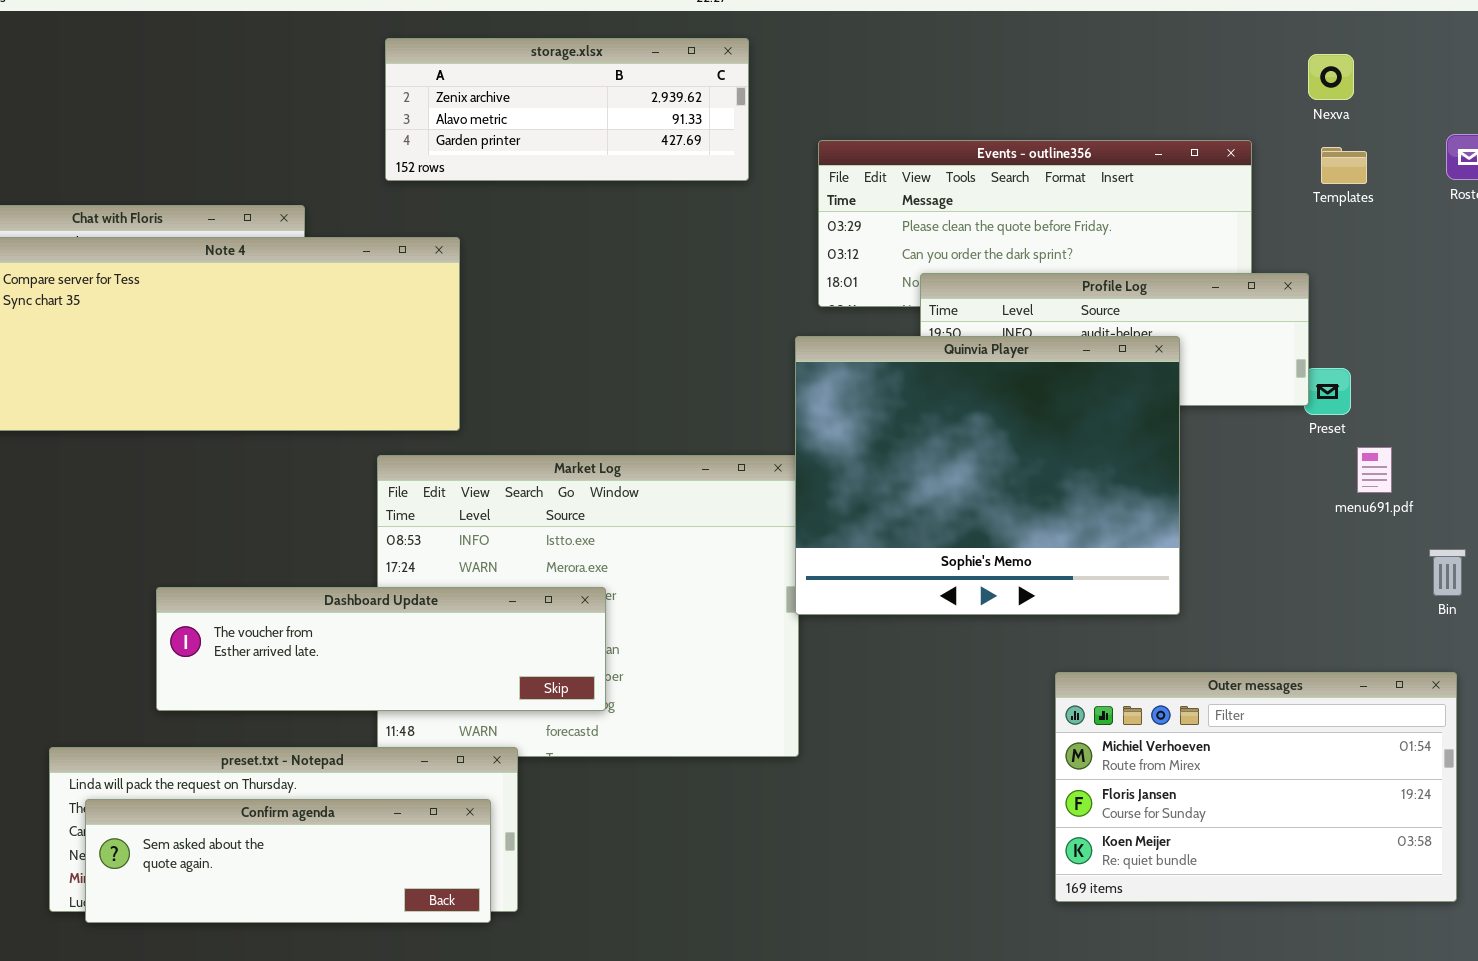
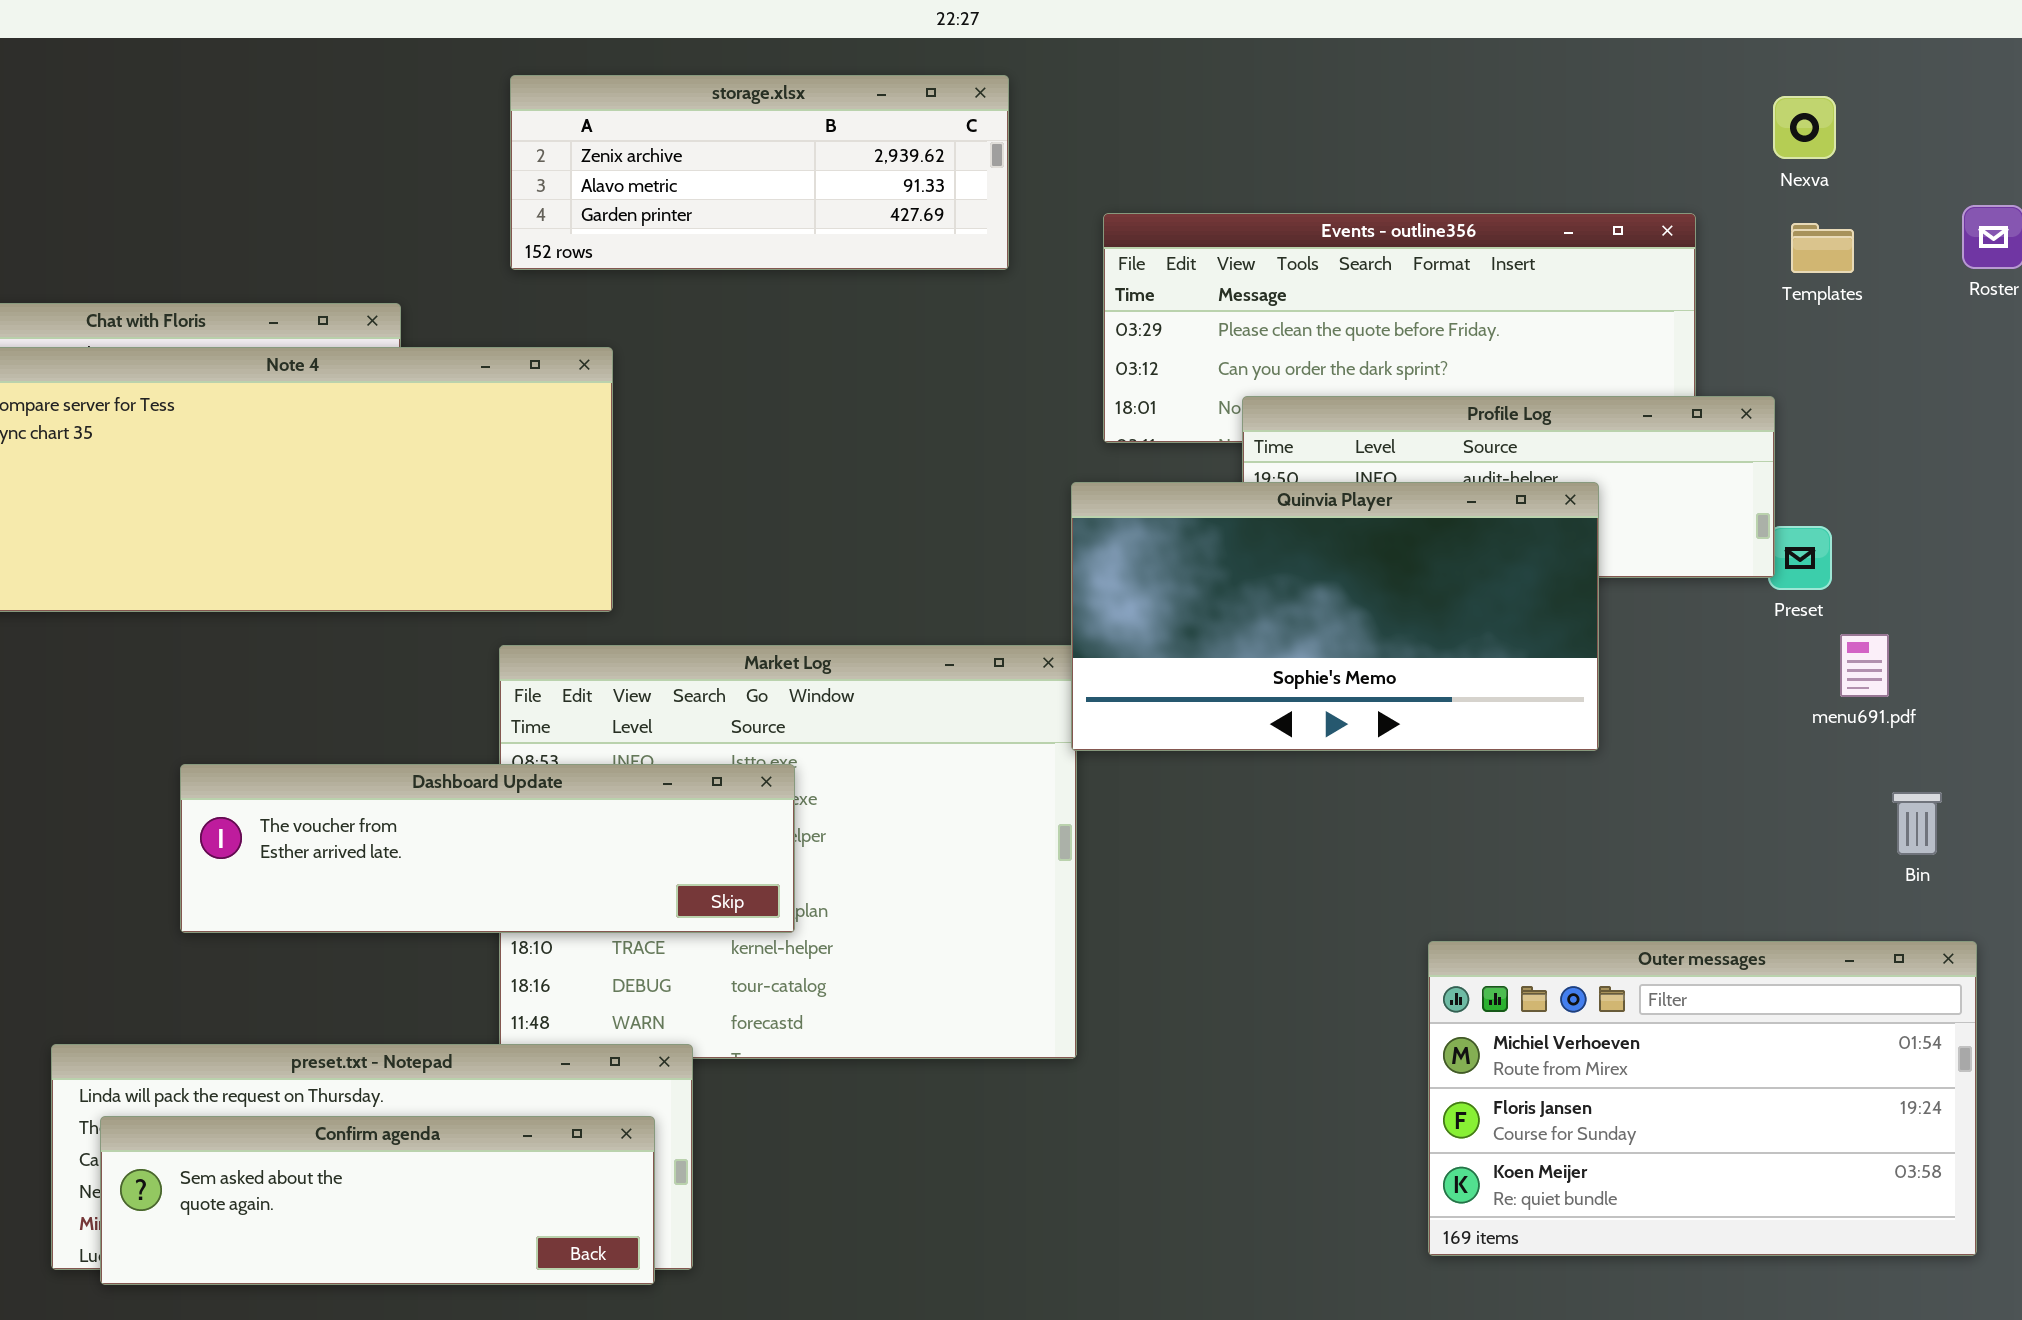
Quinvia Player: [795,336,1180,615] -> [1071,482,1599,751], resized
Bin: [1429,549,1466,596] -> [1892,792,1942,855], moved
Dashboard Update: [156,587,606,711] -> [180,764,795,933], moved

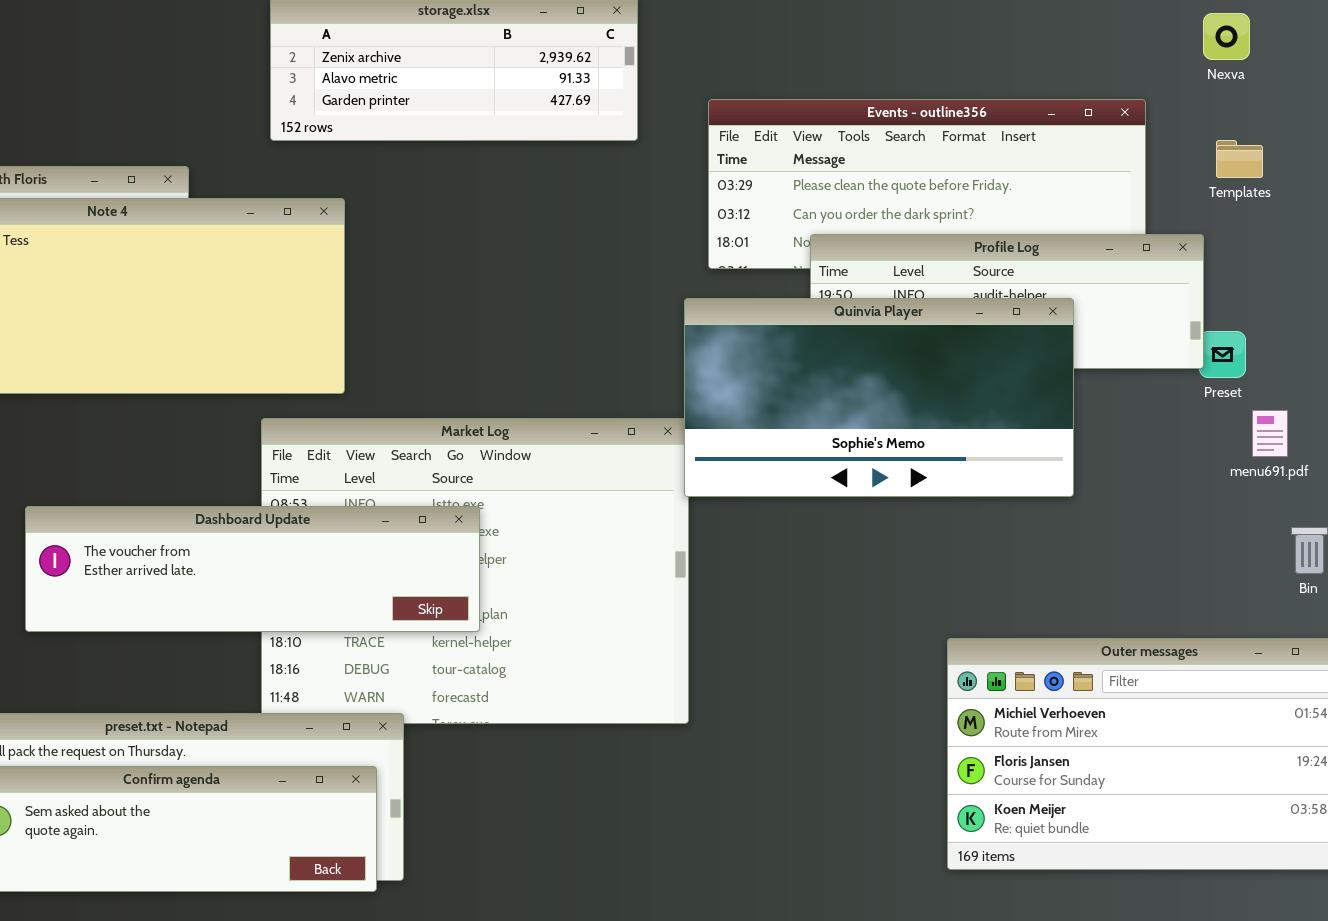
Templates: [1791,223,1854,273] -> [1216,140,1263,178], moved

